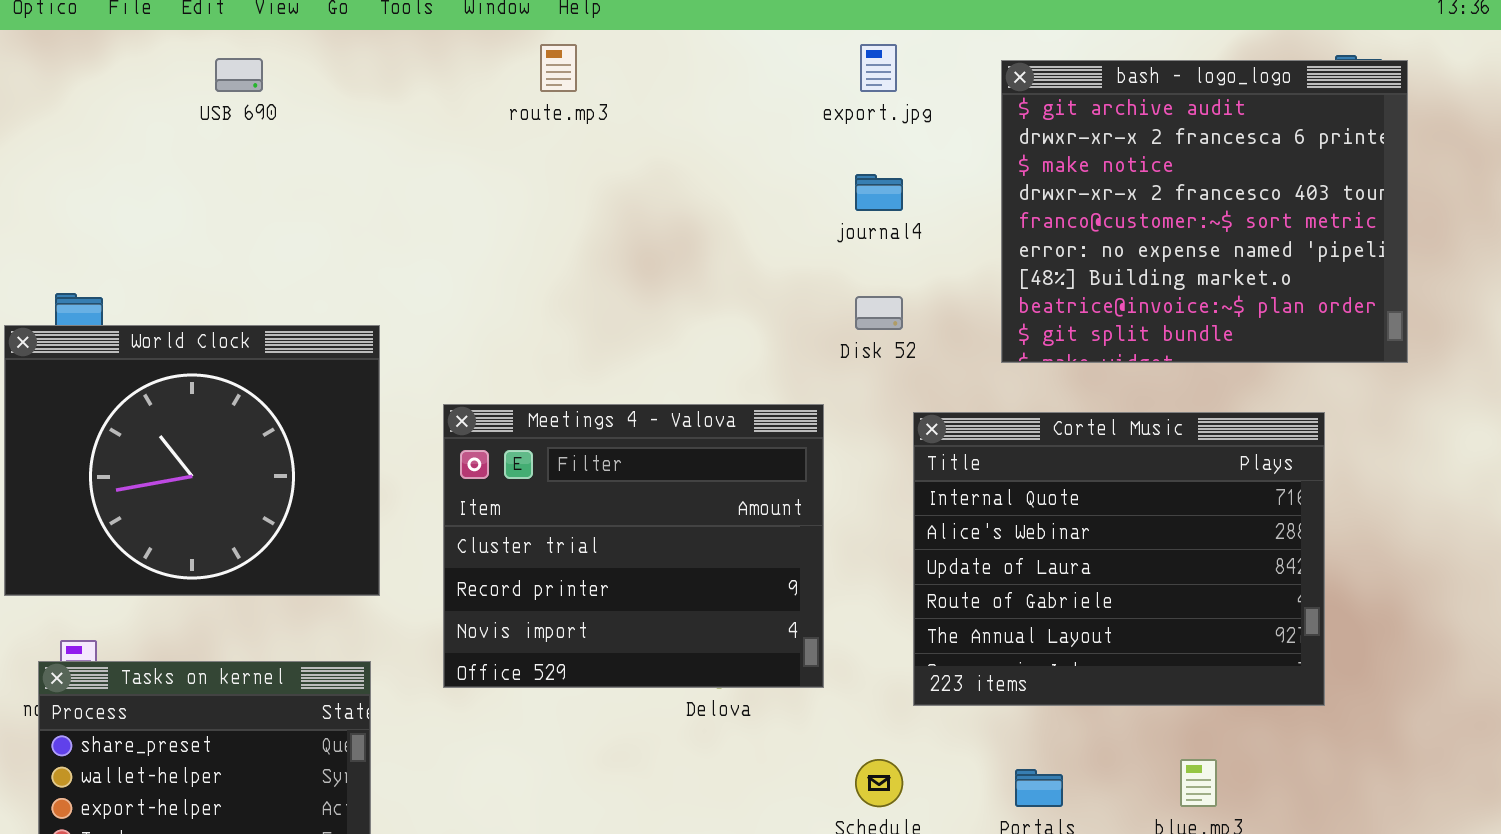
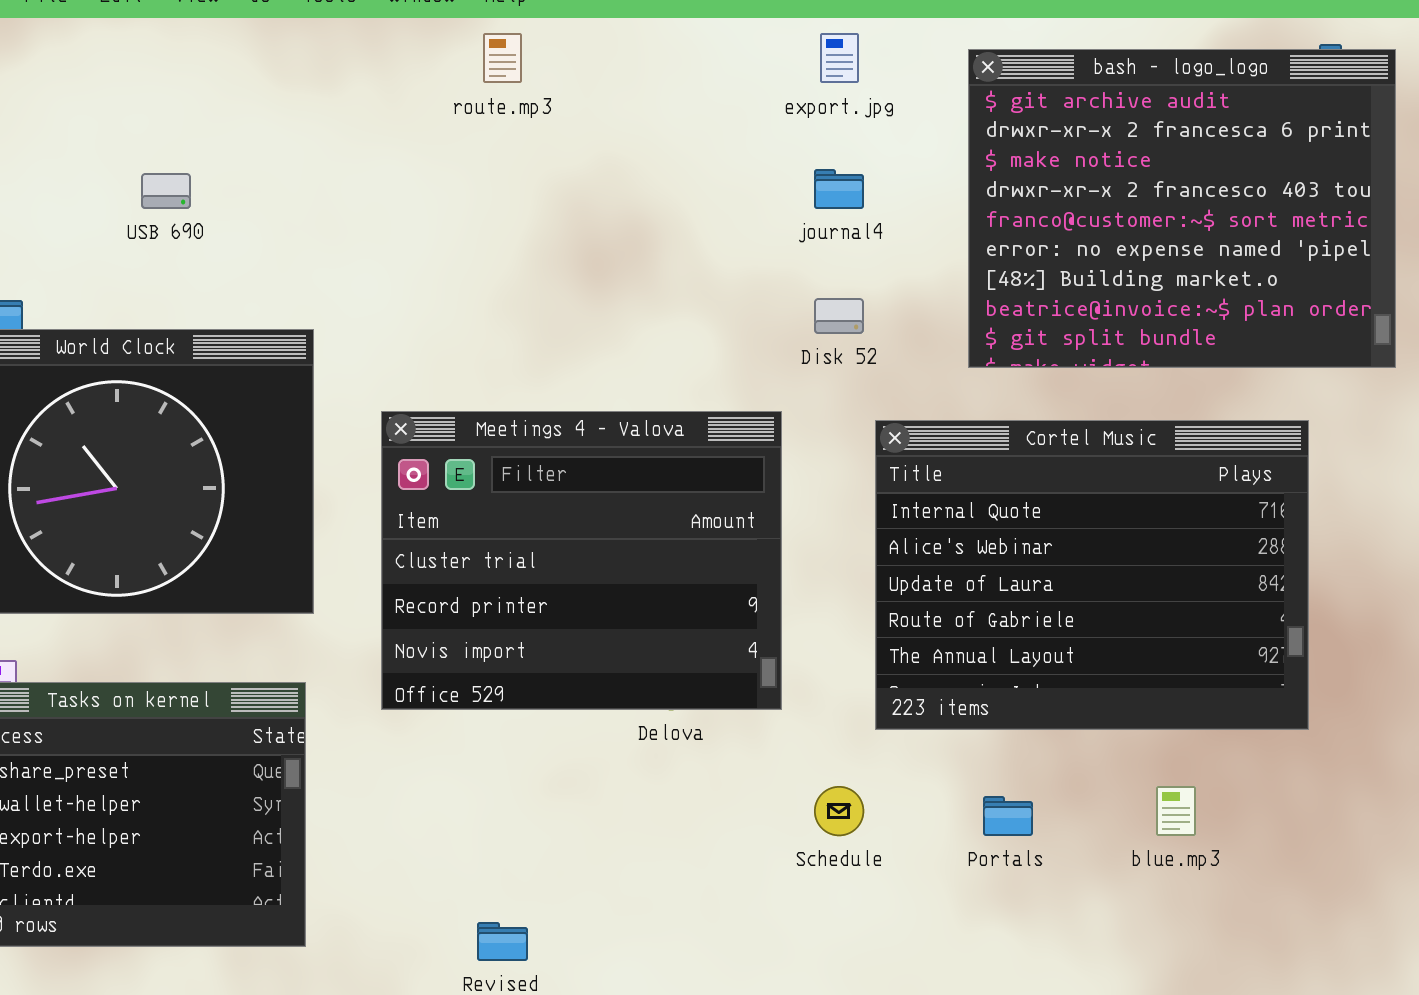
USB 690: [215,58,263,92] -> [141,173,191,209], moved

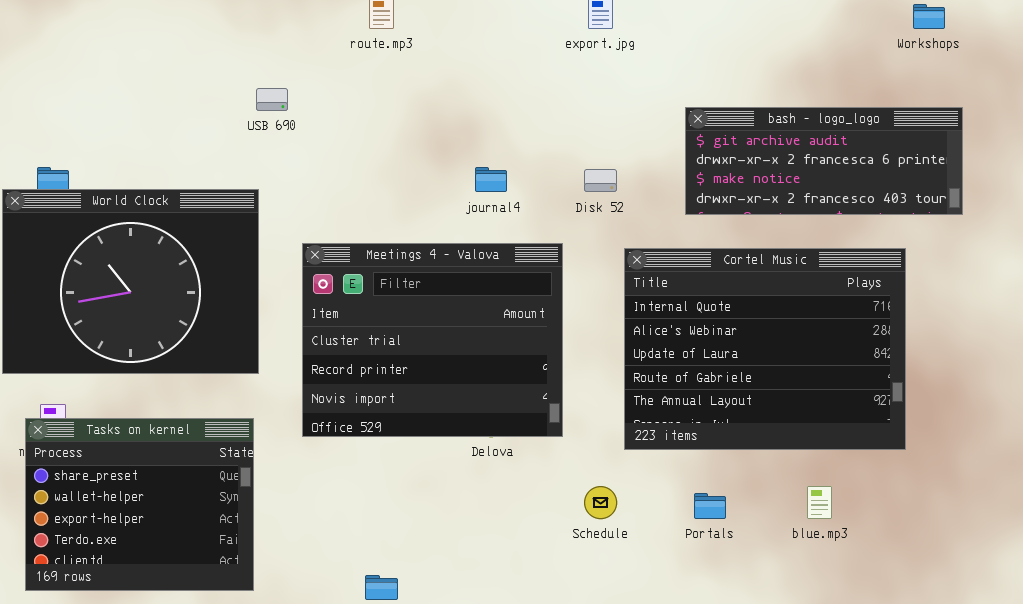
bash - logo_logo: [968,49,1396,368] -> [685,107,963,215], resized
journal4: [814,169,864,209] -> [475,167,507,192], moved
USB 690: [141,173,191,209] -> [256,88,288,111], moved

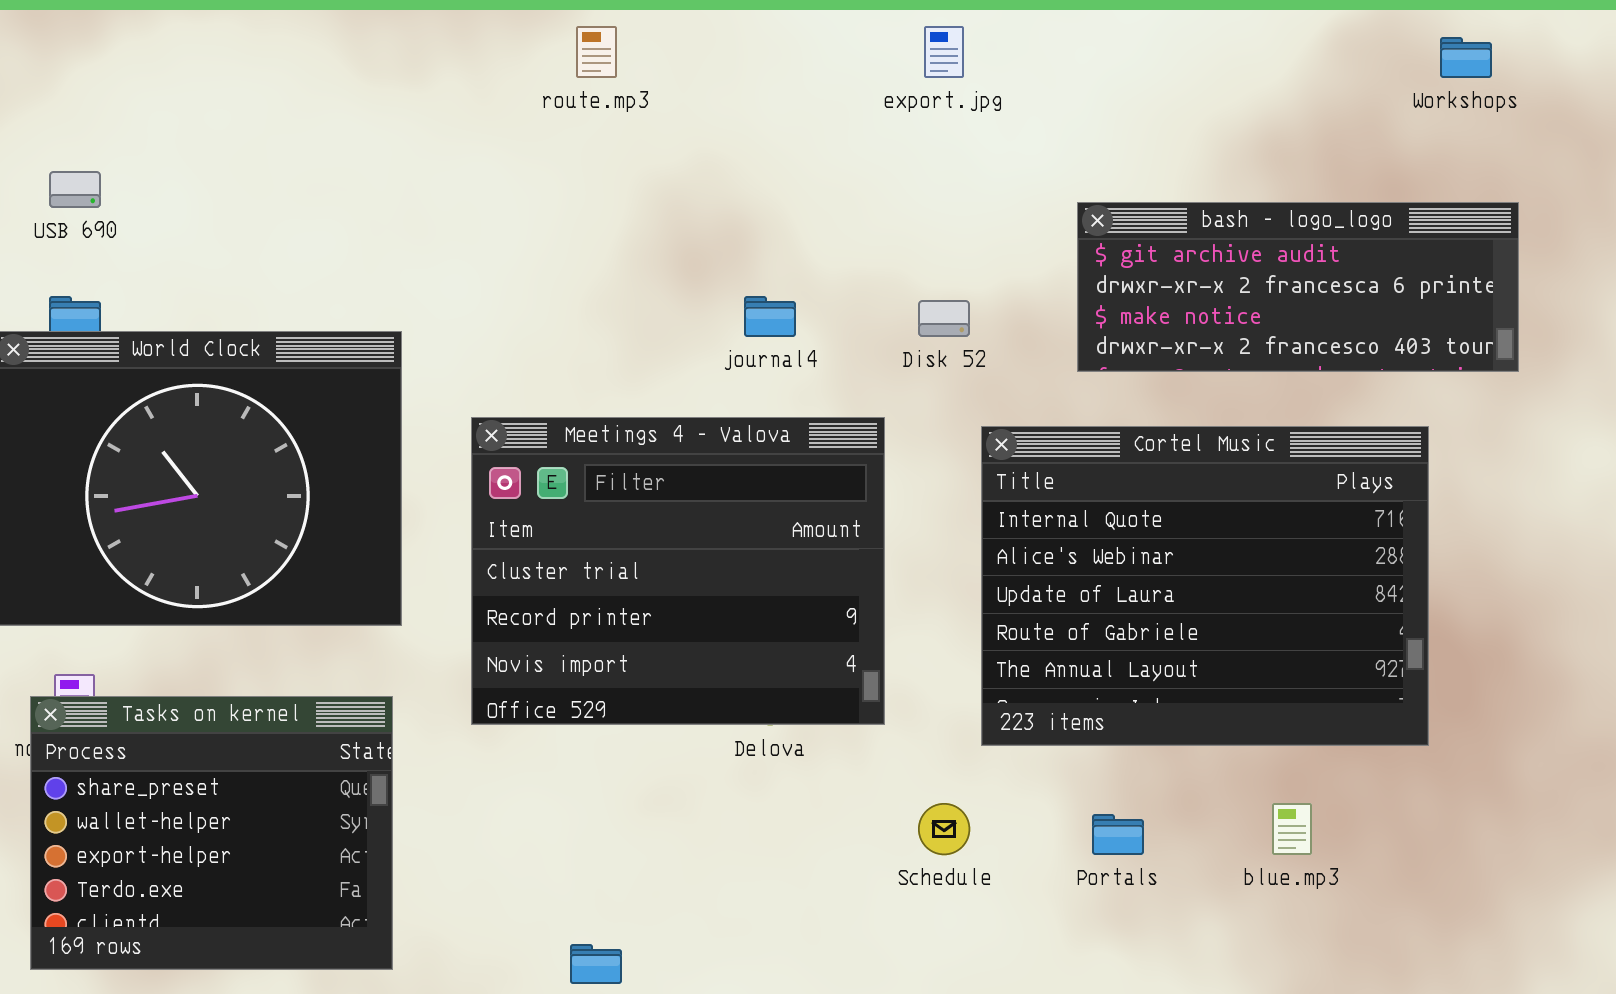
USB 690: [256,88,288,111] -> [49,171,101,208], moved

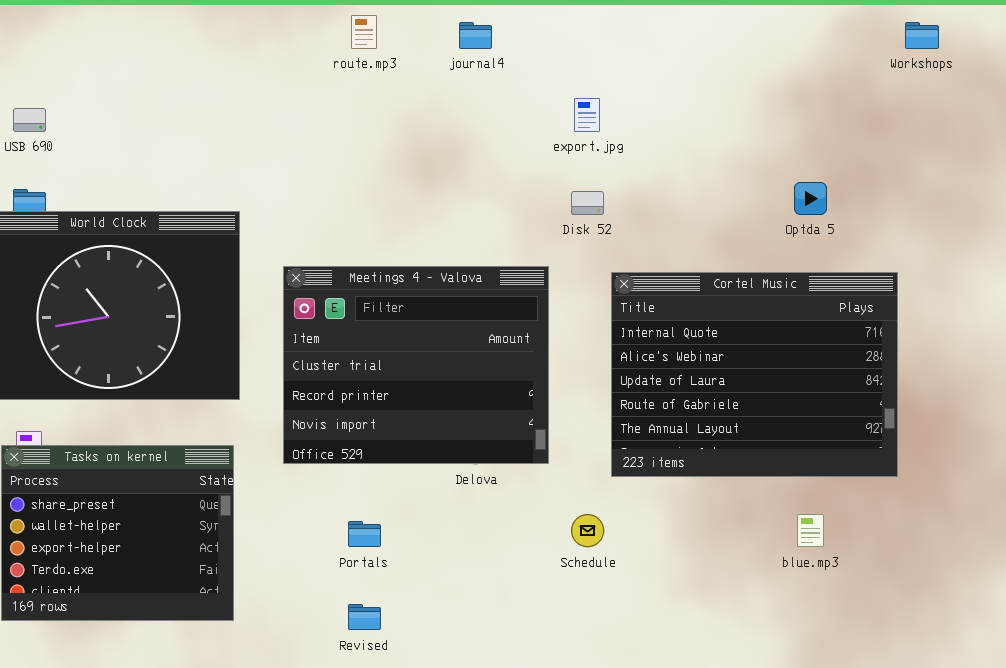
export.jpg: [924,26,964,78] -> [574,98,600,132], moved
bash - logo_logo: [1077,202,1519,372] -> none, closed
journal4: [744,296,796,337] -> [459,22,492,49], moved
Portals: [1092,814,1144,855] -> [348,521,381,547], moved

